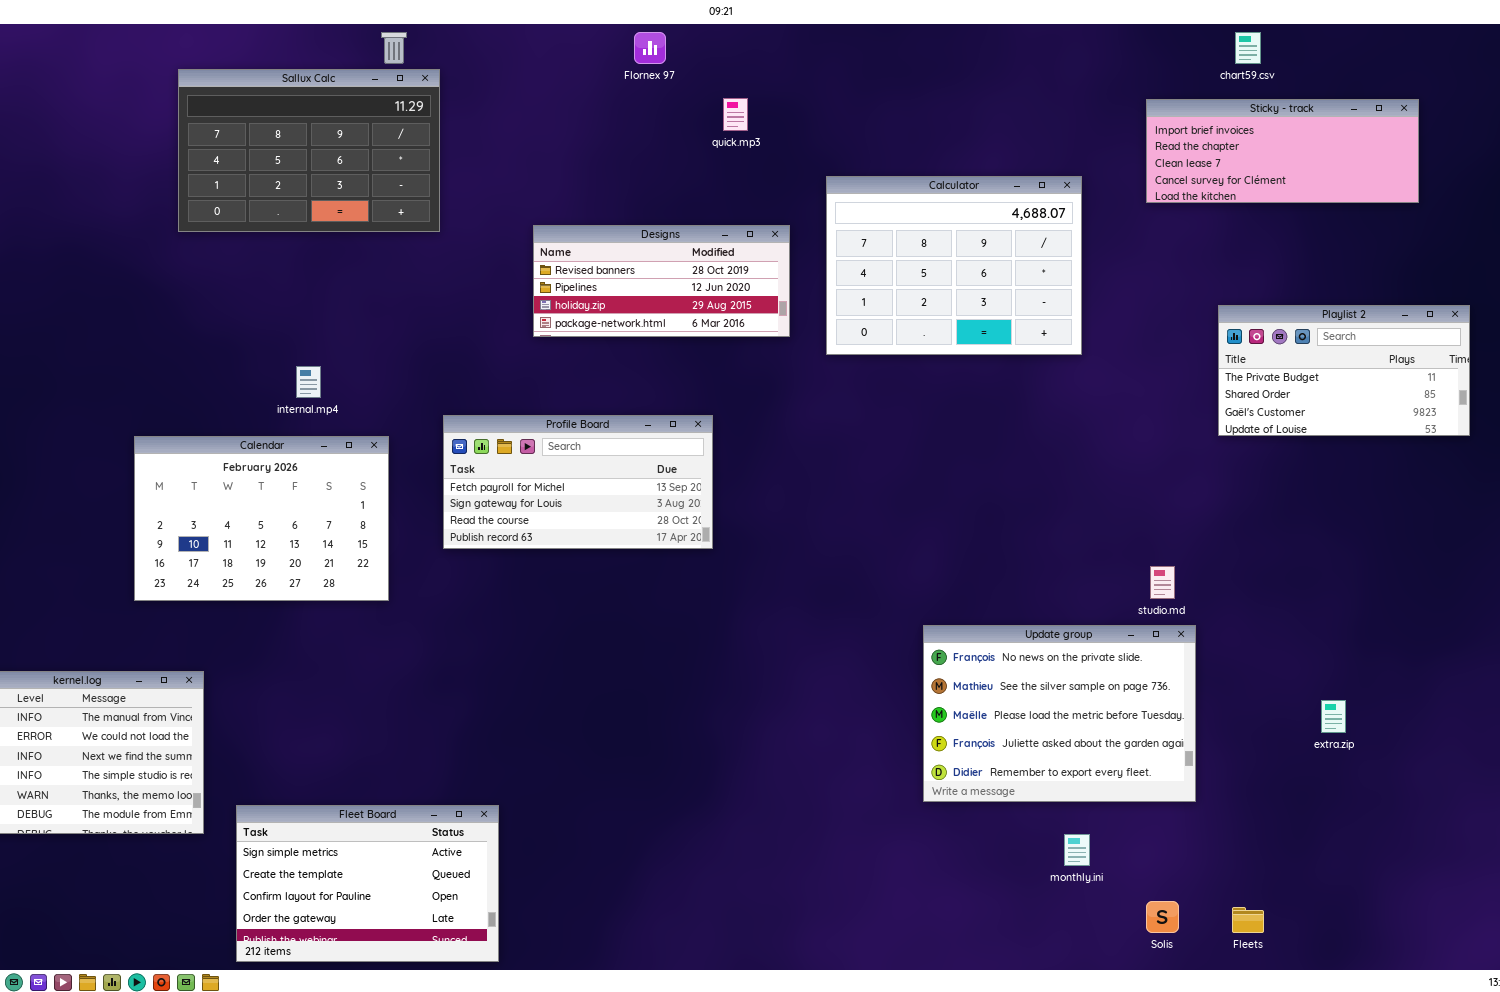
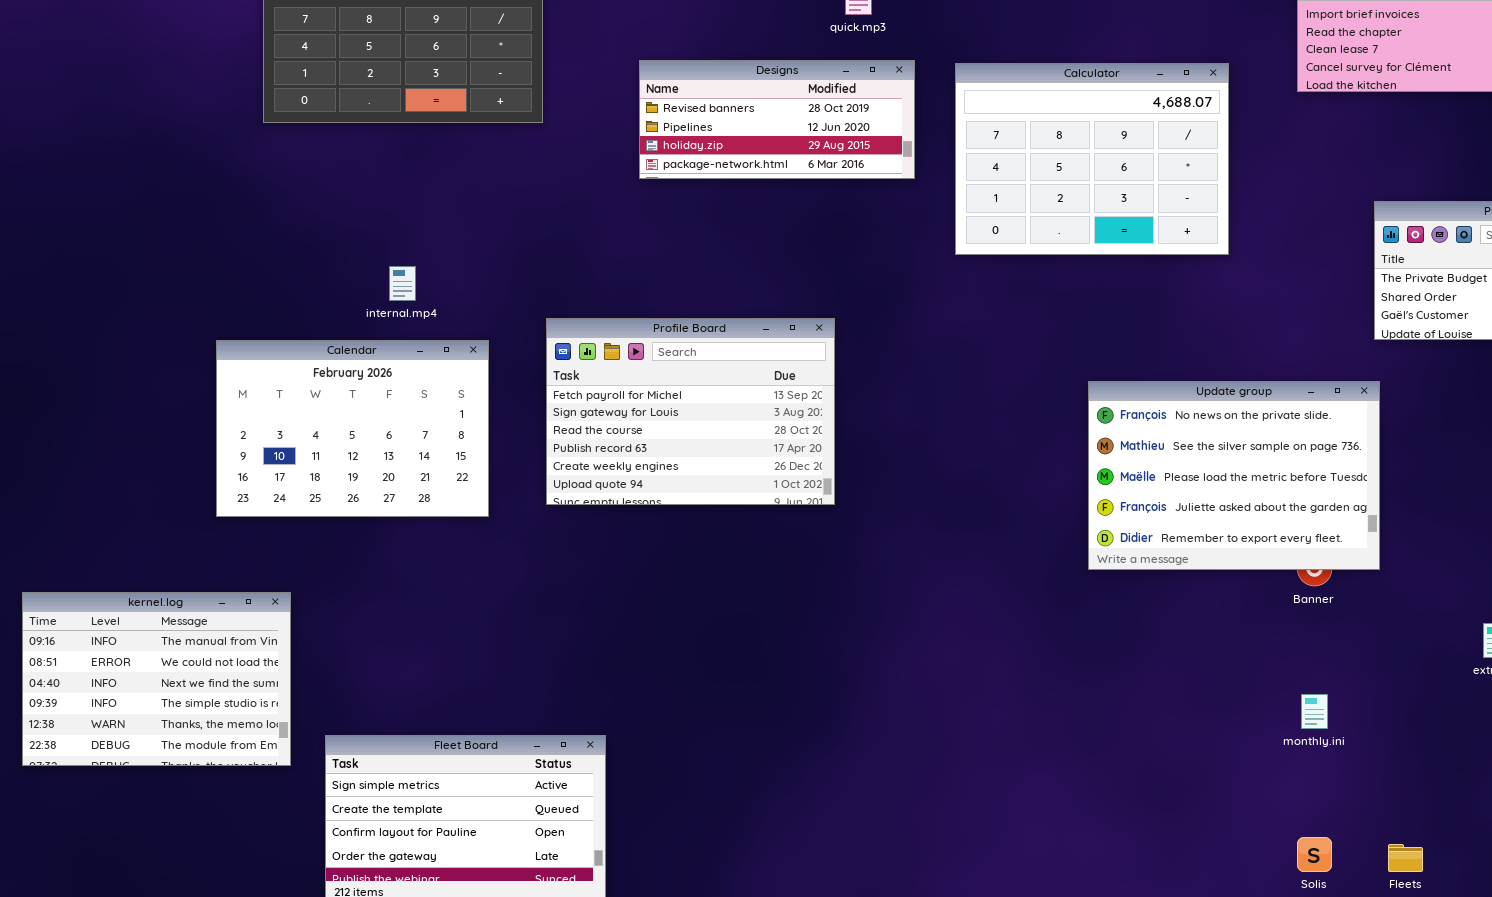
Designs: [533,225,790,337] -> [639,60,915,179], moved
Profile Board: [443,415,713,549] -> [546,318,835,505], resized
Update group: [923,625,1196,802] -> [1088,381,1380,570], moved
monthly.ini: [1064,834,1090,866] -> [1301,694,1328,729], moved

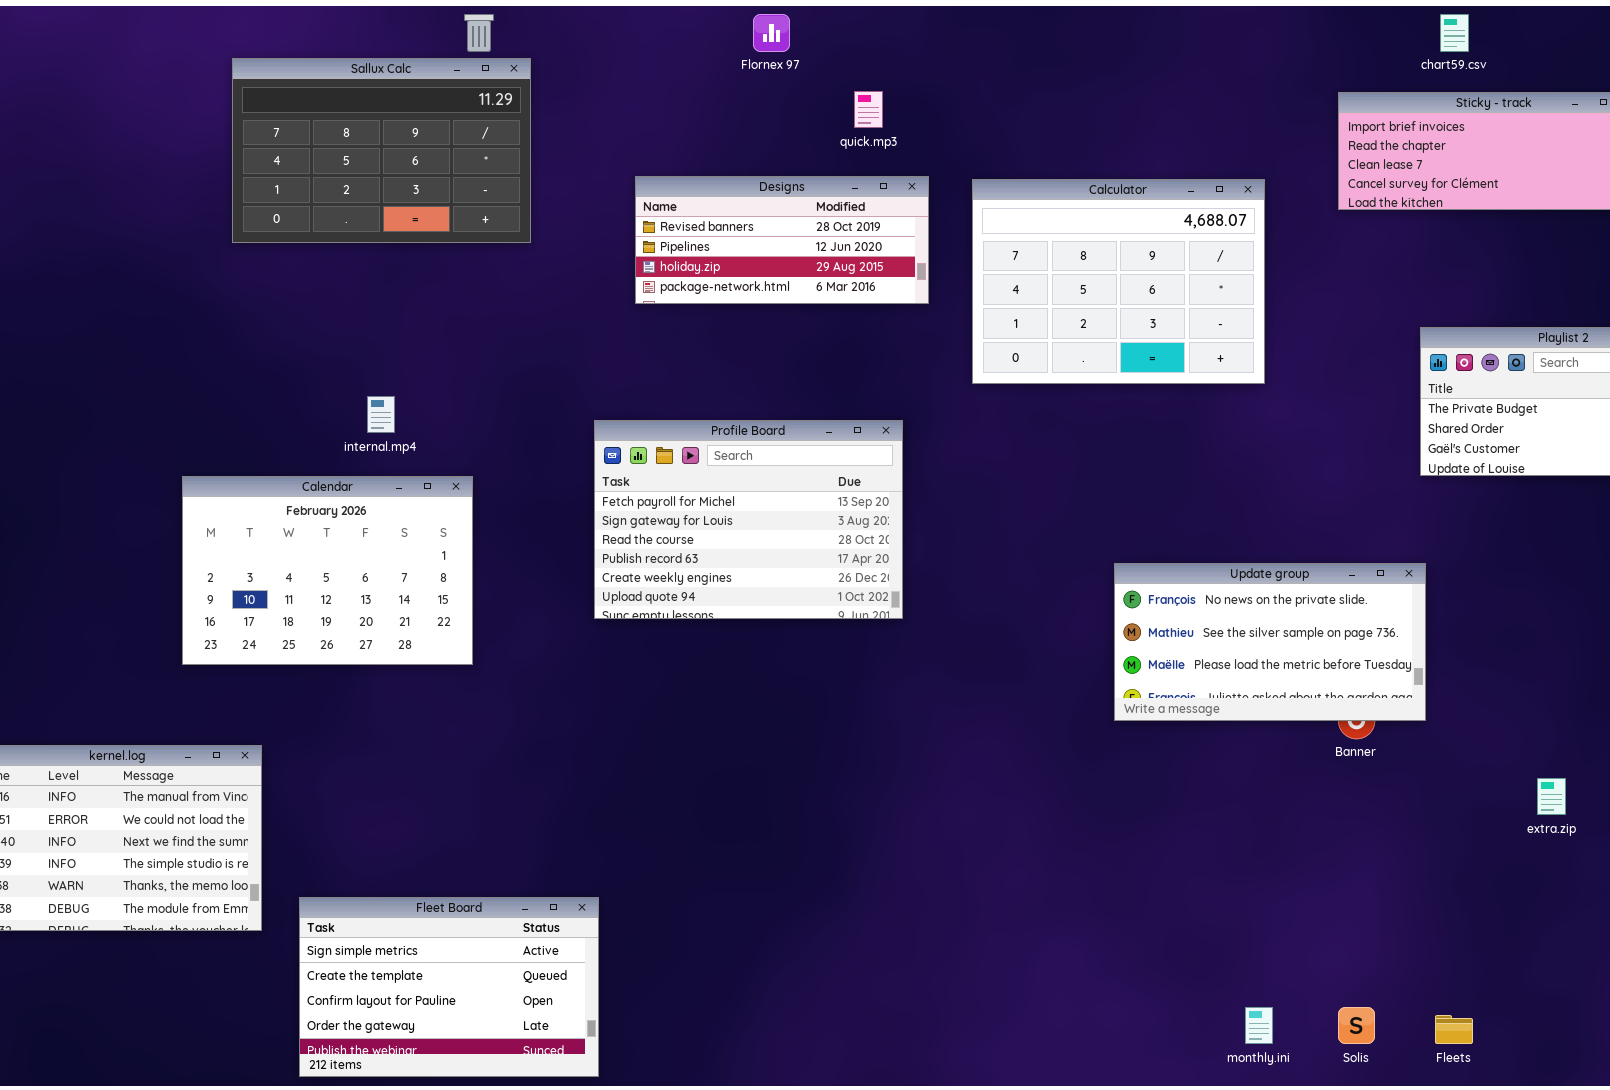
Profile Board: [546,318,835,505] -> [594,420,903,619], moved
Update group: [1088,381,1380,570] -> [1114,563,1426,721], resized
monthly.ini: [1301,694,1328,729] -> [1245,1007,1273,1044], moved

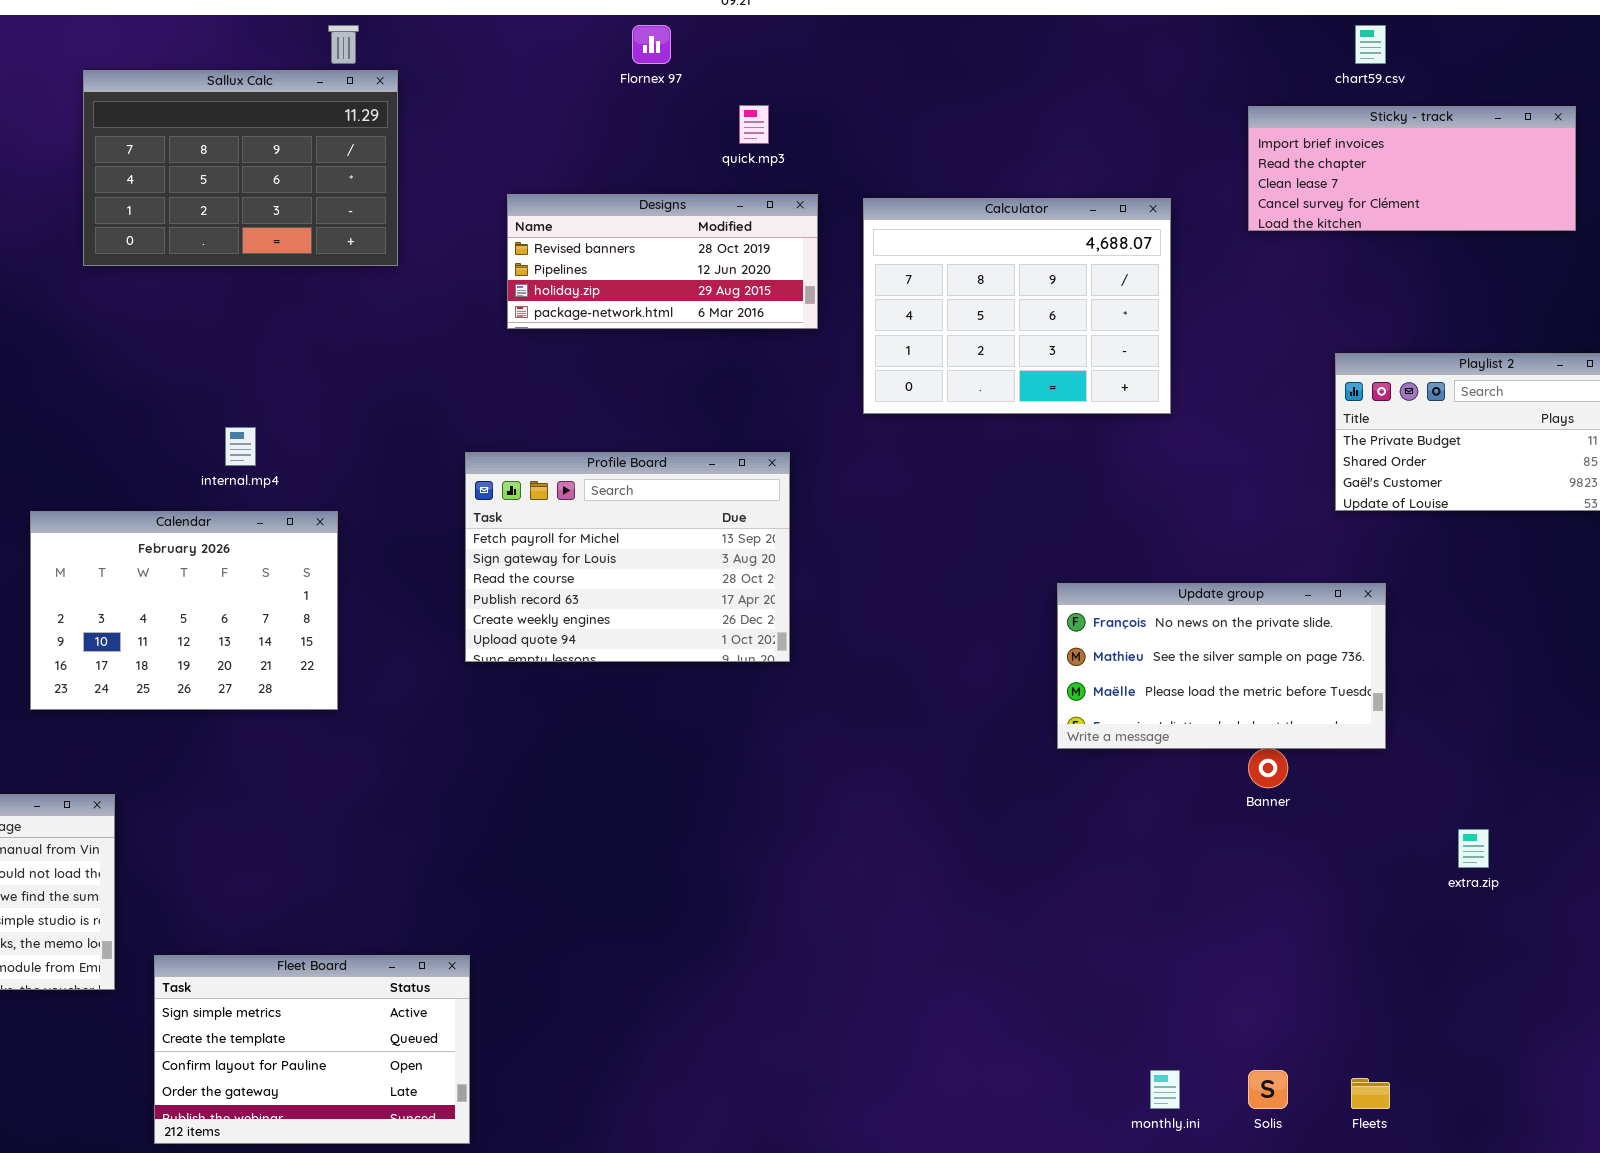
Update group: [1114,563,1426,721] -> [1057,583,1386,749], moved

